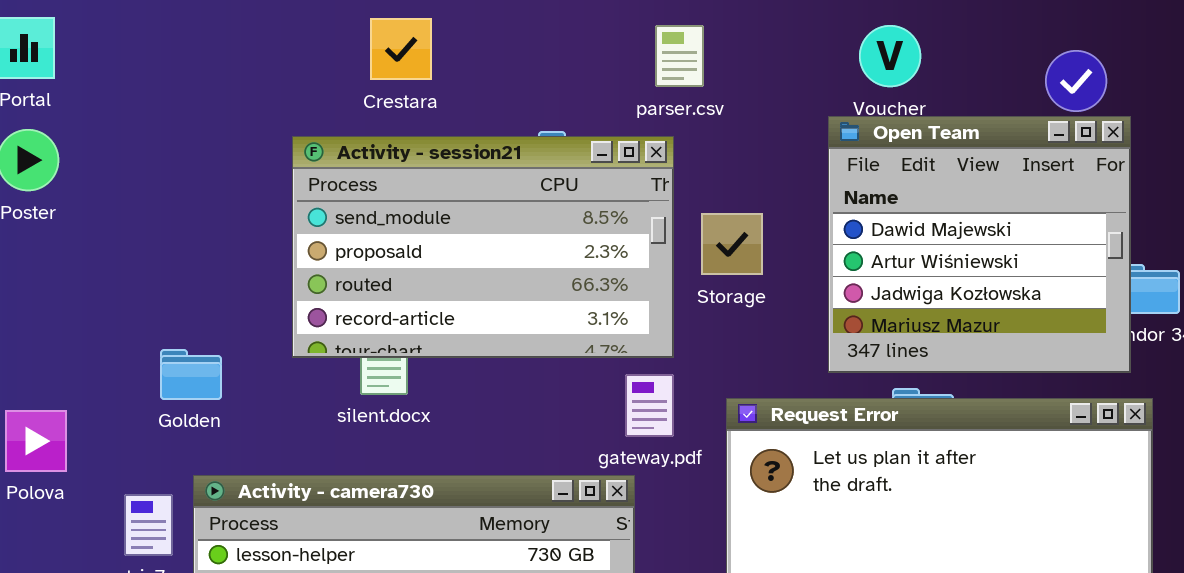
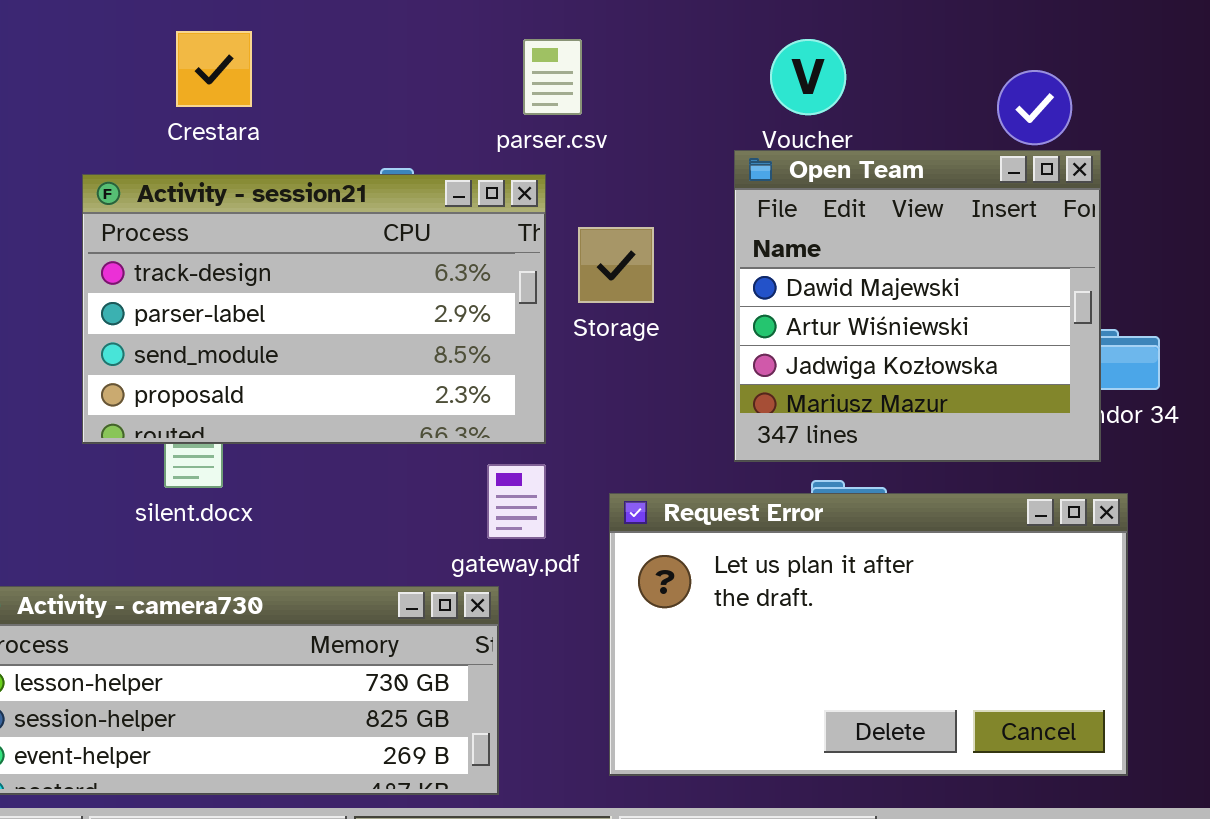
Activity - session21: [292,136,674,358] -> [82,174,546,444], scrolled up 2 rows
Storage: [701,213,763,275] -> [578,227,654,303], moved

